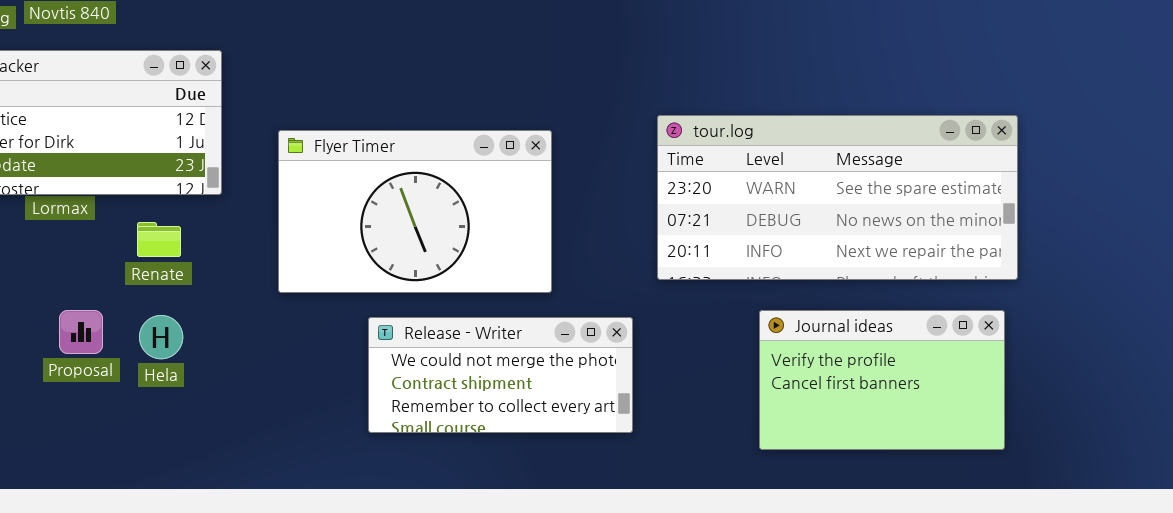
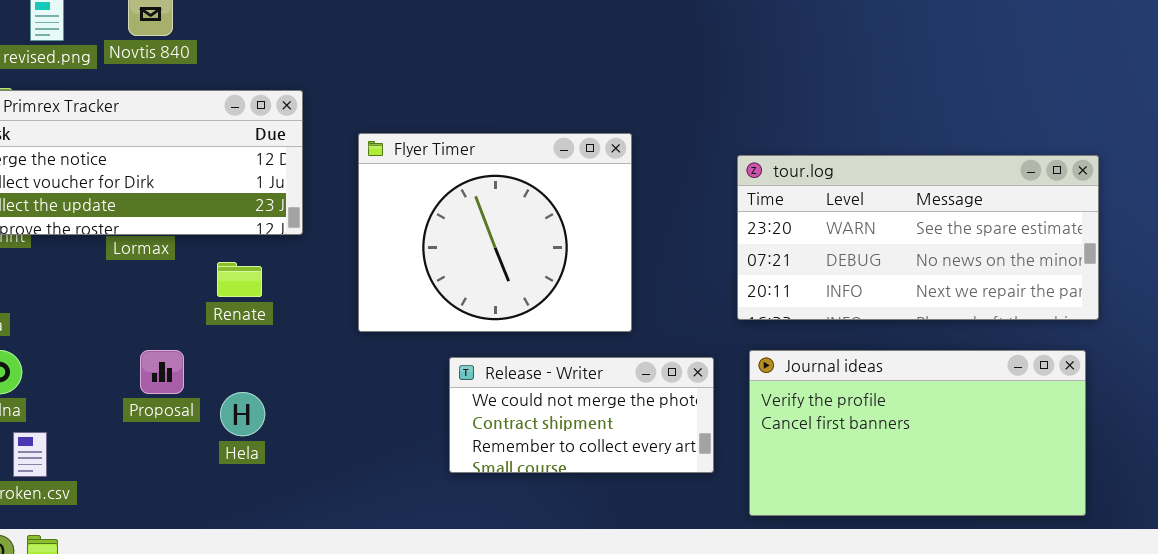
Flyer Timer: [278,130,552,293] -> [358,133,632,332], resized
Journal ideas: [759,310,1005,450] -> [749,350,1086,516], resized
Hela: [139,315,183,359] -> [220,392,265,436], moved

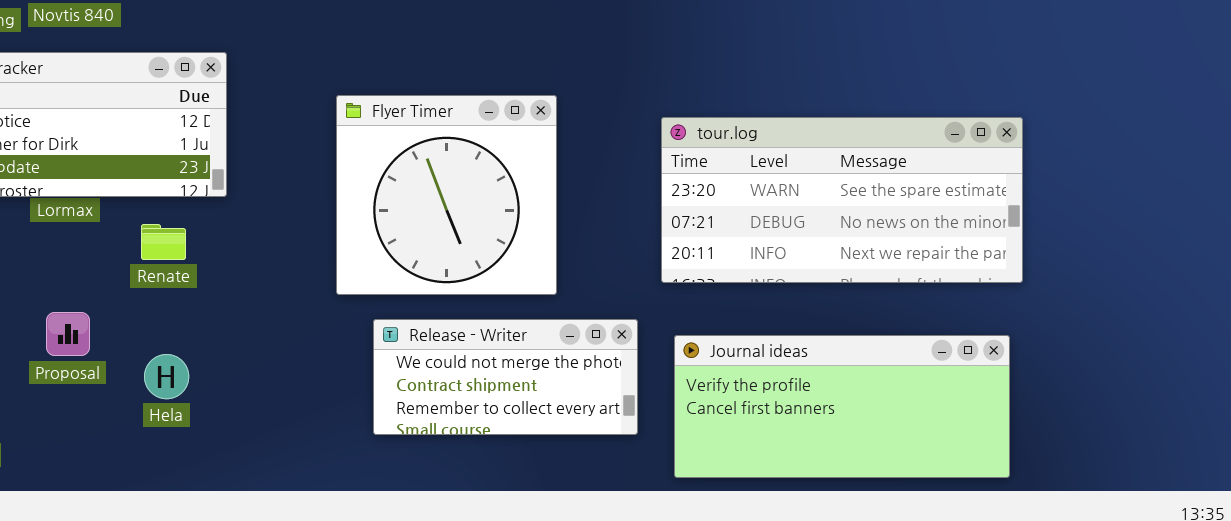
Flyer Timer: [358,133,632,332] -> [336,95,557,295], resized
Proposal: [140,350,184,394] -> [46,312,90,356], moved
Journal ideas: [749,350,1086,516] -> [674,335,1010,478], resized

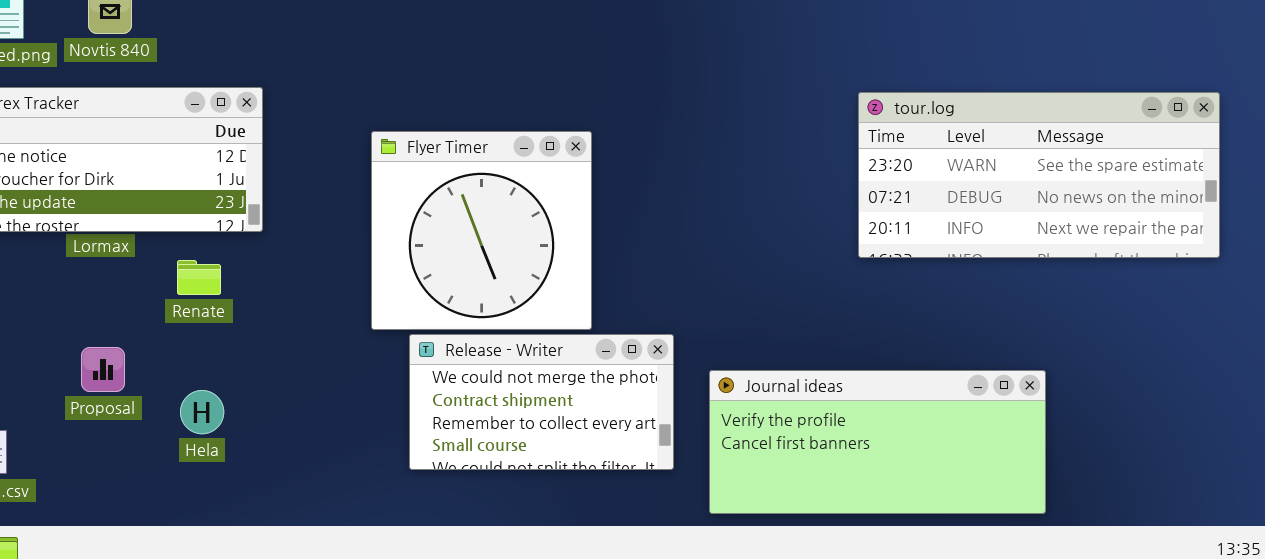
tour.log: [661,117,1023,283] -> [858,92,1220,258], moved
Release - Writer: [373,319,638,435] -> [409,334,674,470], resized

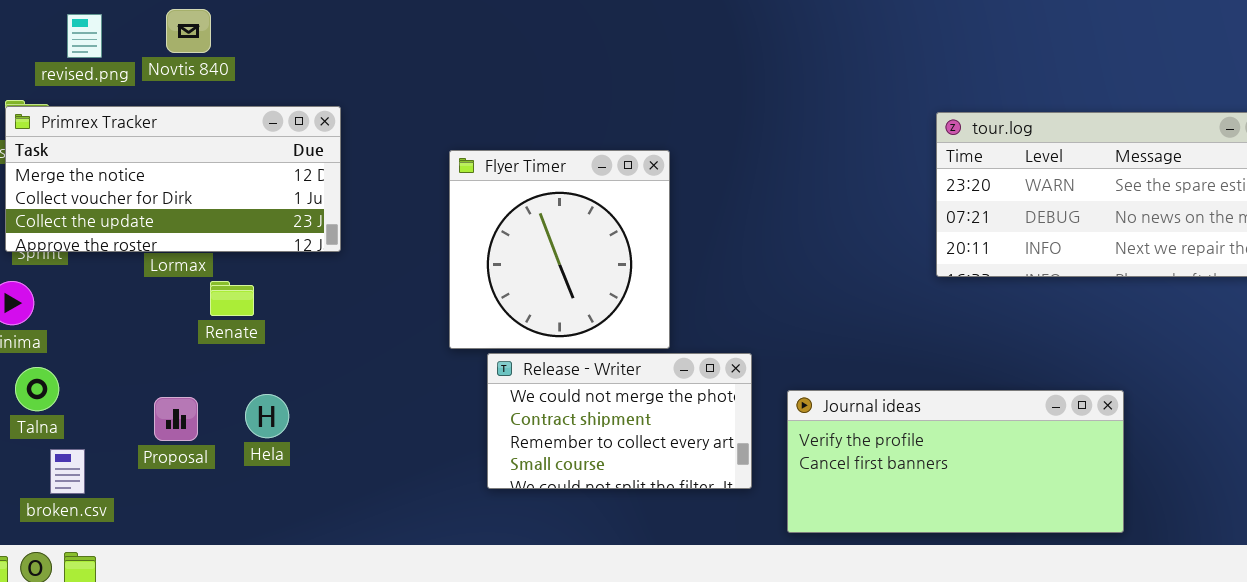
Renate: [177,260,221,295] -> [210,281,254,316], moved
Proposal: [81,347,125,392] -> [154,397,198,441], moved
Hela: [180,390,224,434] -> [245,394,289,438], moved

